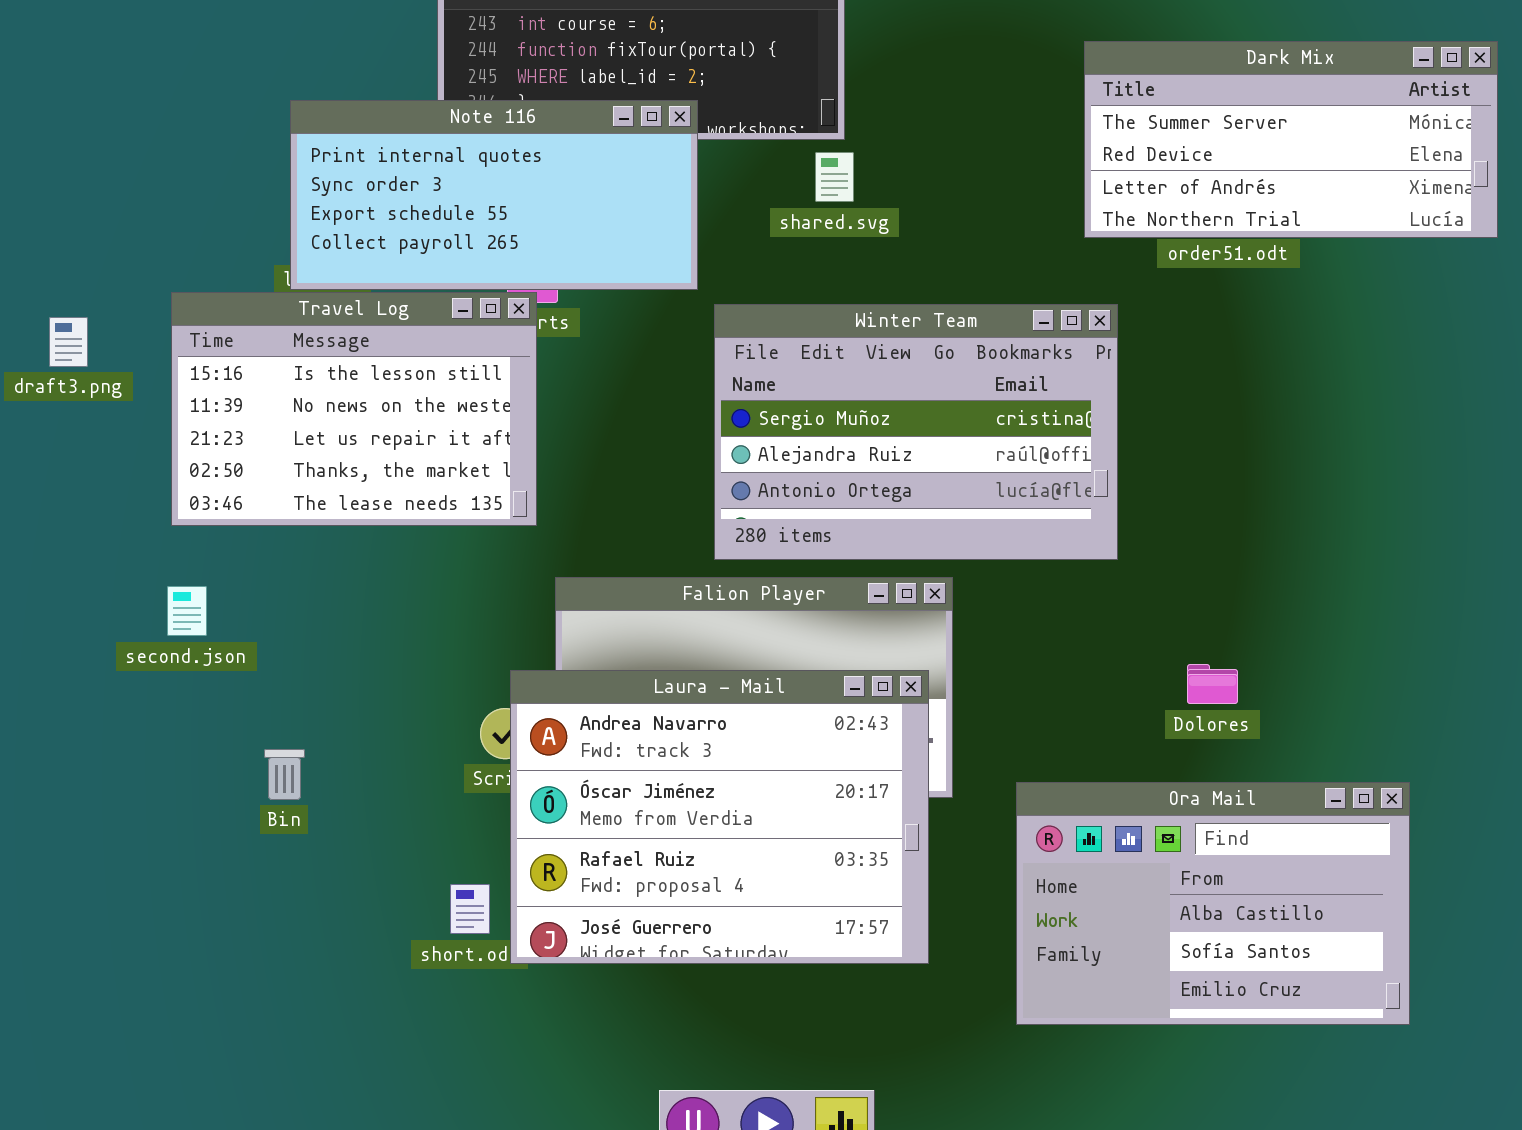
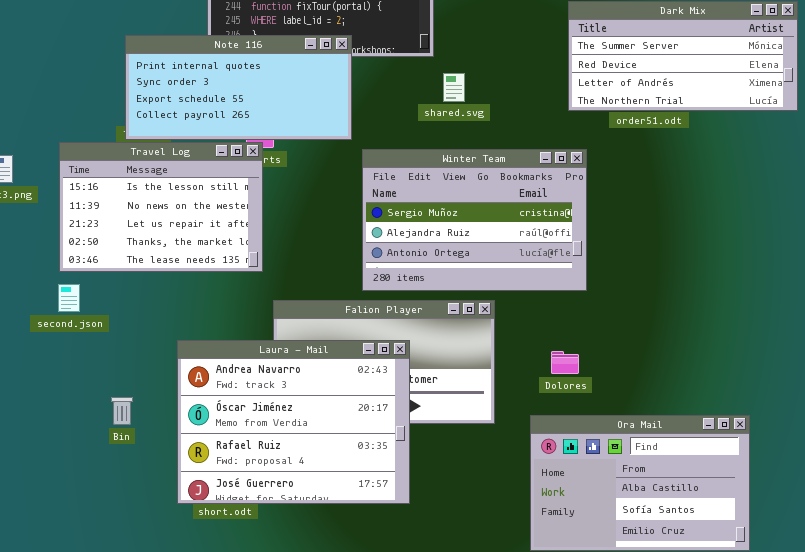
shared.svg: [815,152,854,202] -> [443,73,465,102], moved
second.json: [167,586,207,636] -> [58,284,80,312], moved
Dolores: [1187,664,1238,704] -> [551,351,579,374], moved
Laura - Mail: [510,670,929,964] -> [177,340,410,504], moved

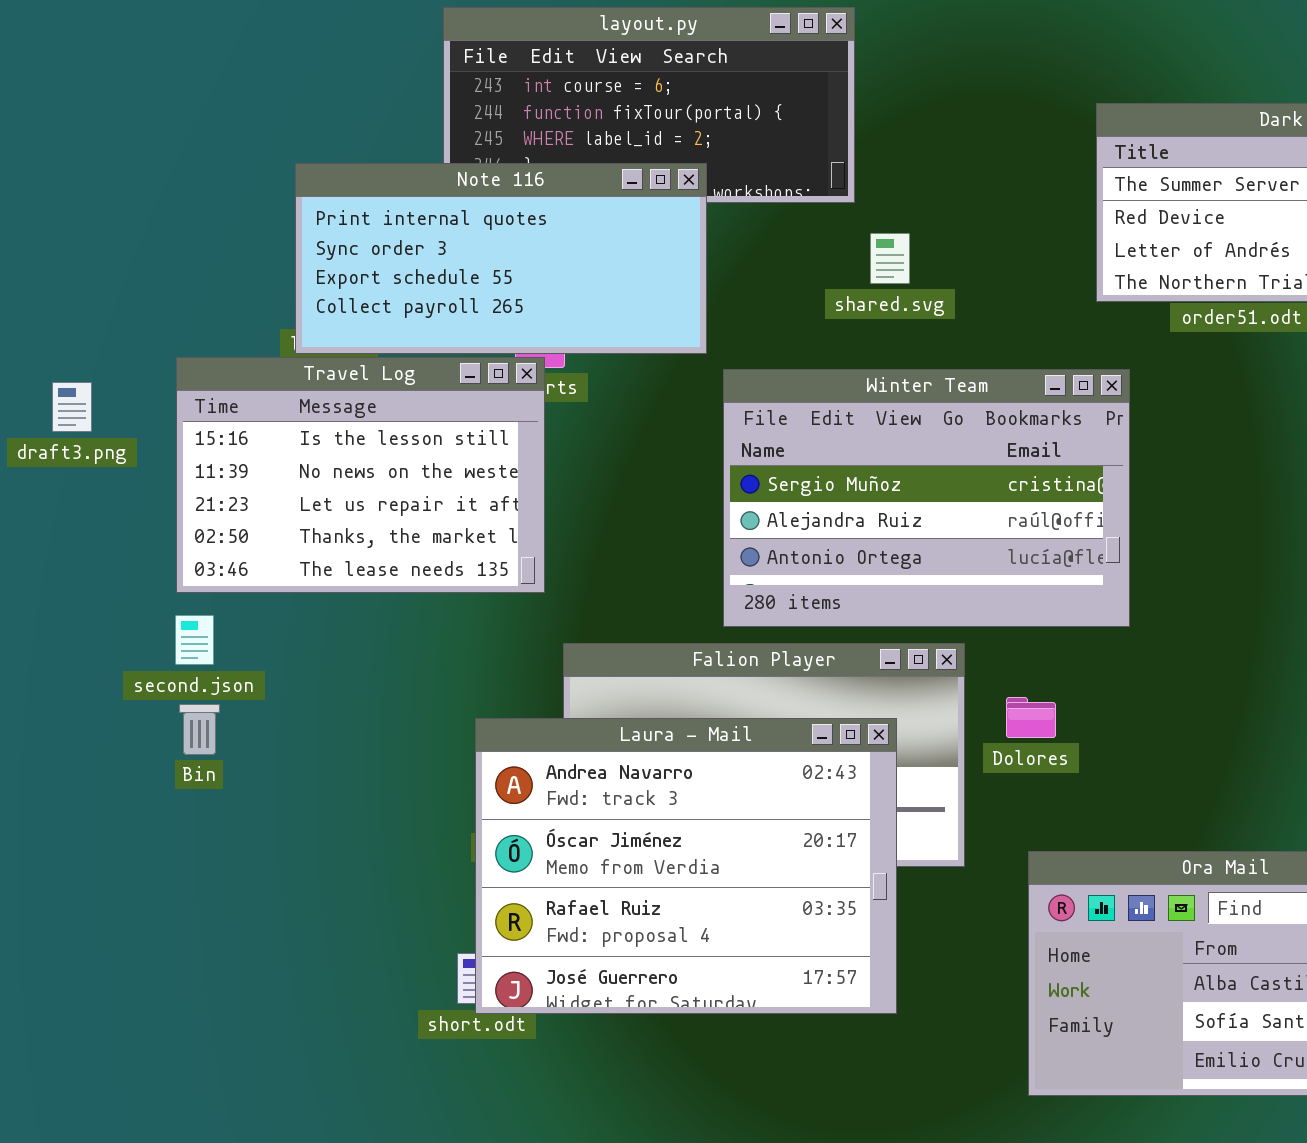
Laura - Mail: [177,340,410,504] -> [475,718,897,1014], moved
Dolores: [551,351,579,374] -> [1006,697,1056,738], moved
Bin: [111,397,133,425] -> [179,704,220,755], moved

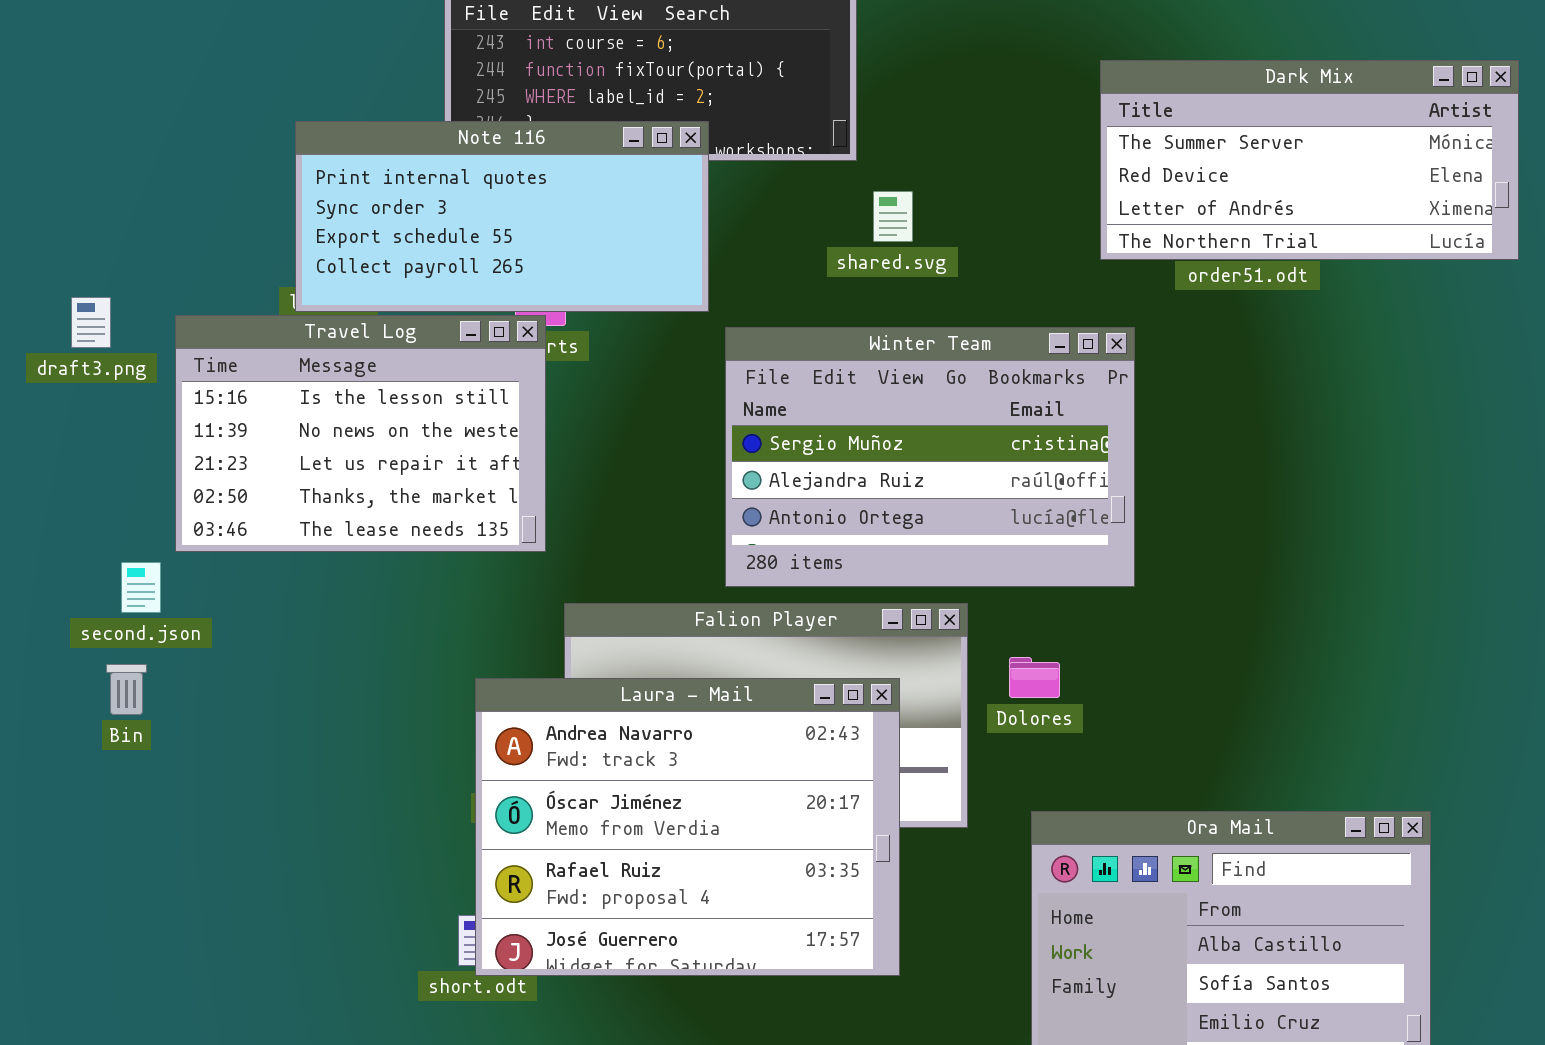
draft3.png: [52,382,92,432] -> [71,297,111,348], moved
second.json: [175,615,214,665] -> [121,562,161,613], moved
Bin: [179,704,220,755] -> [106,664,147,715], moved

